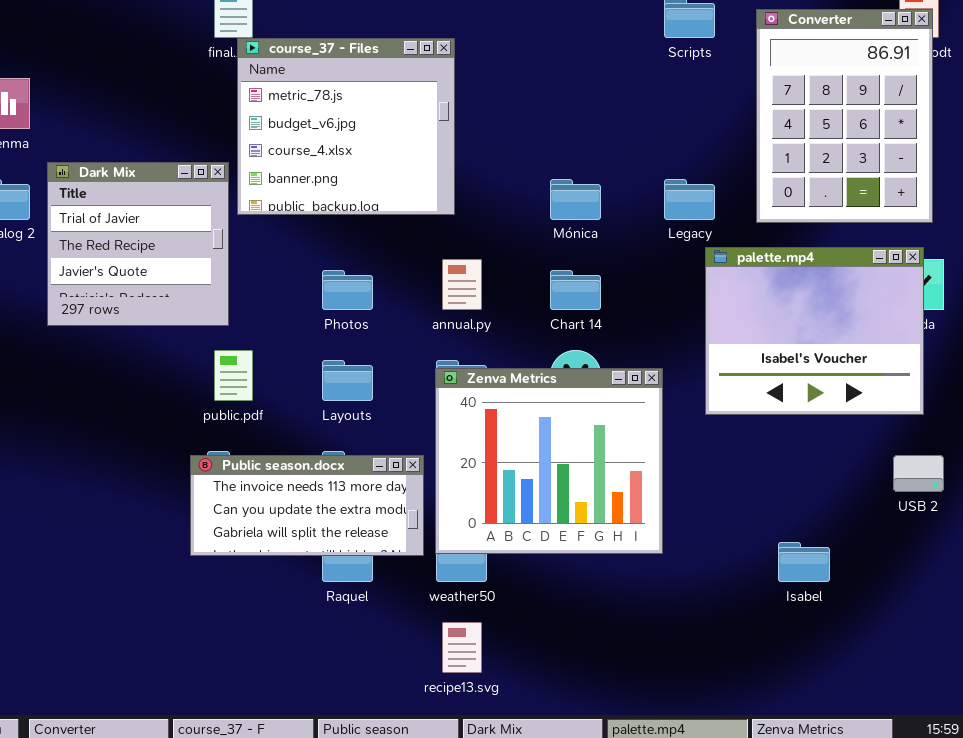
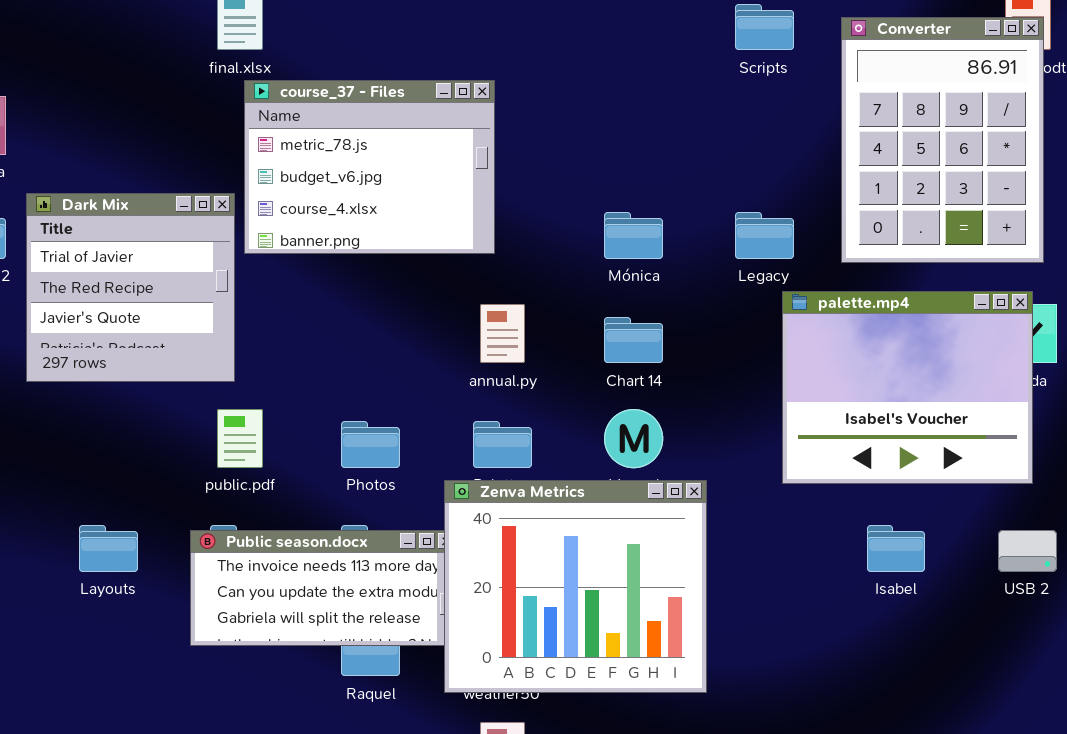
course_37 - Files: [237,38,455,215] -> [244,80,495,254], resized
Photos: [322,270,373,310] -> [341,421,400,468], moved
Layouts: [322,360,373,401] -> [79,525,138,572], moved
Zenva Metrics: [435,368,663,554] -> [444,480,707,693], moved
Isabel: [778,542,830,582] -> [867,525,925,572], moved

